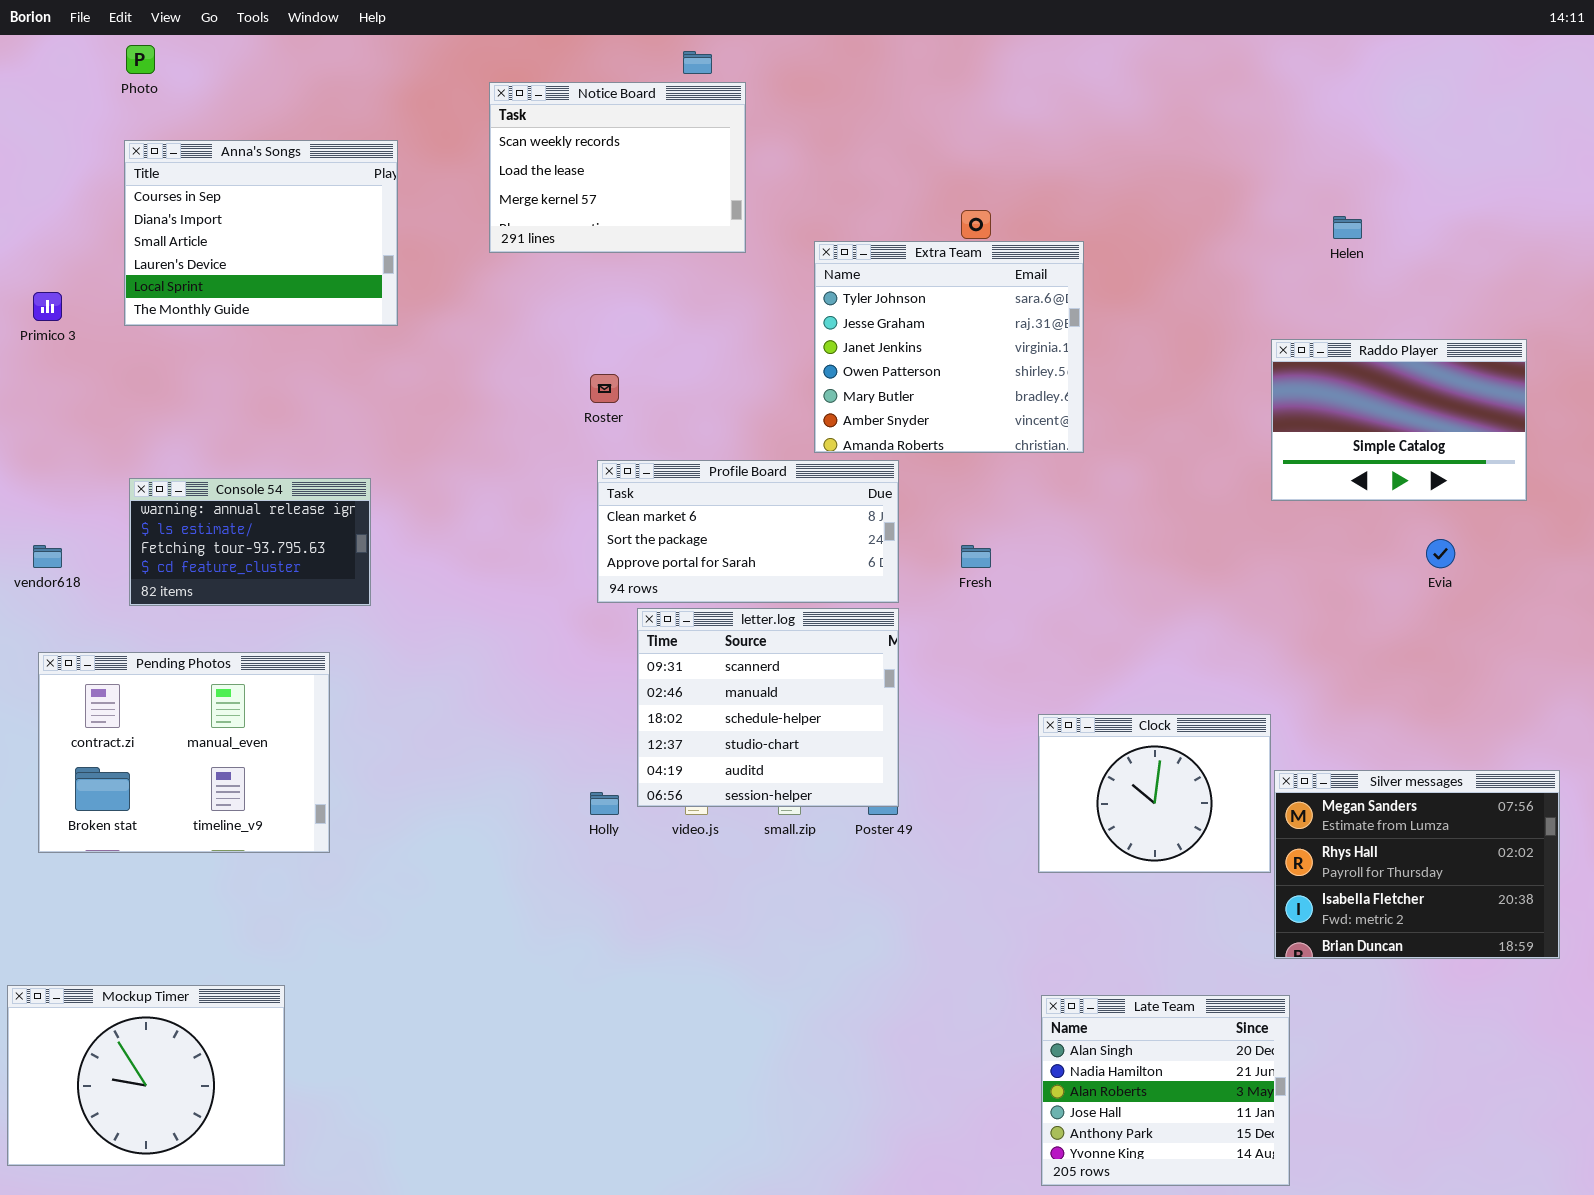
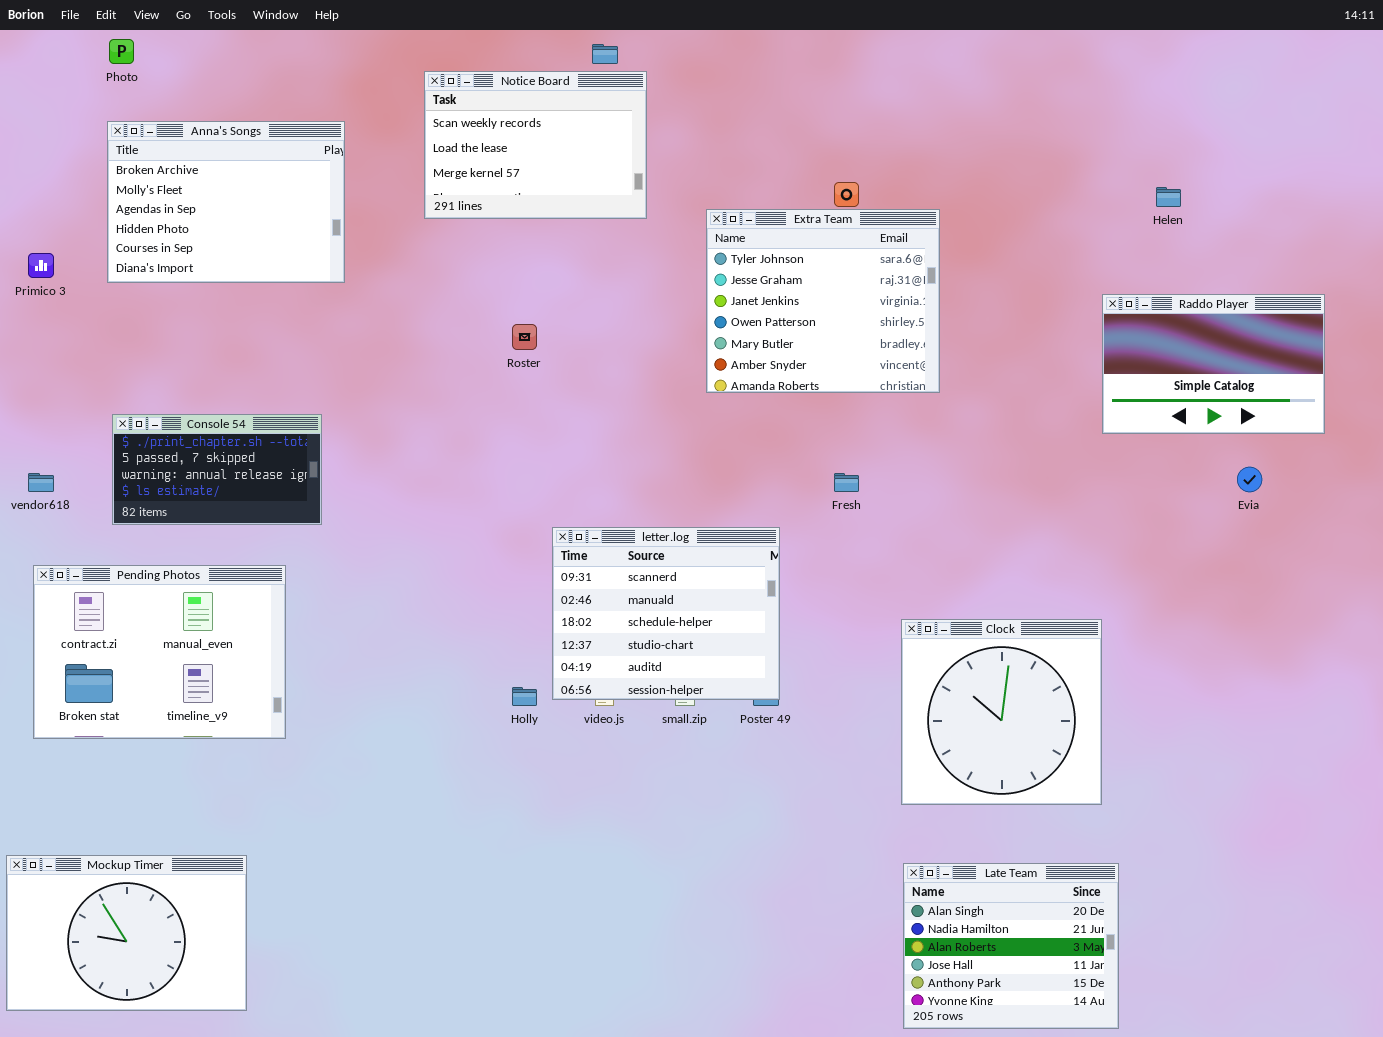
Anna's Songs: [124,140,398,326] -> [107,121,345,283], scrolled up 4 rows
Profile Board: [597,460,899,603] -> none, closed
Console 54: [129,478,371,606] -> [112,414,322,525], scrolled up 2 rows
Clock: [1038,714,1271,873] -> [901,619,1102,805], resized
Silver messages: [1274,770,1560,959] -> none, closed

